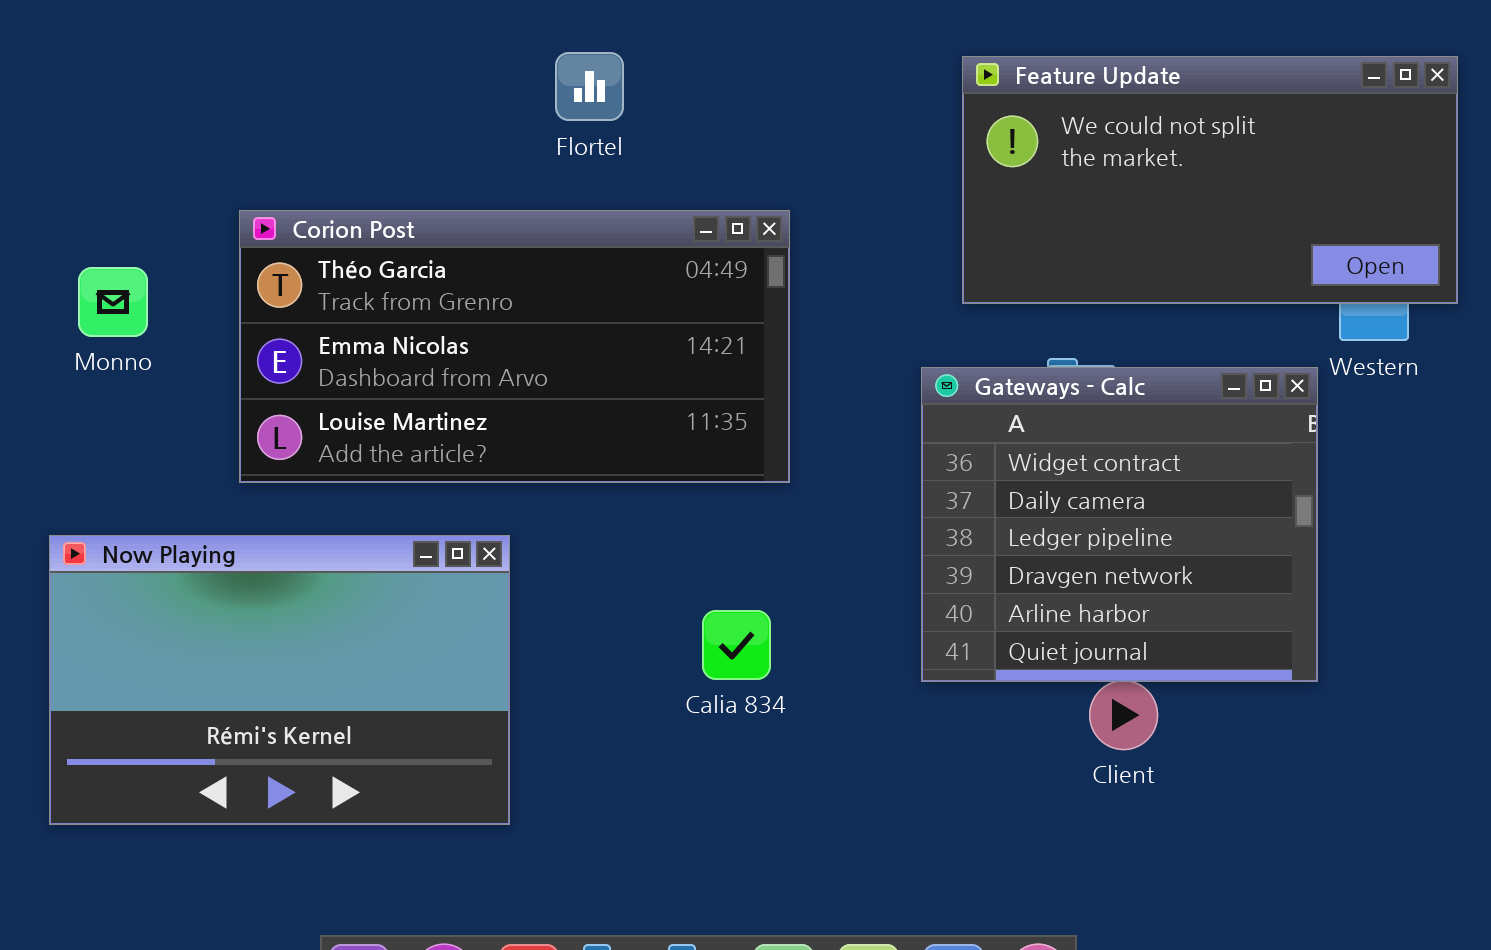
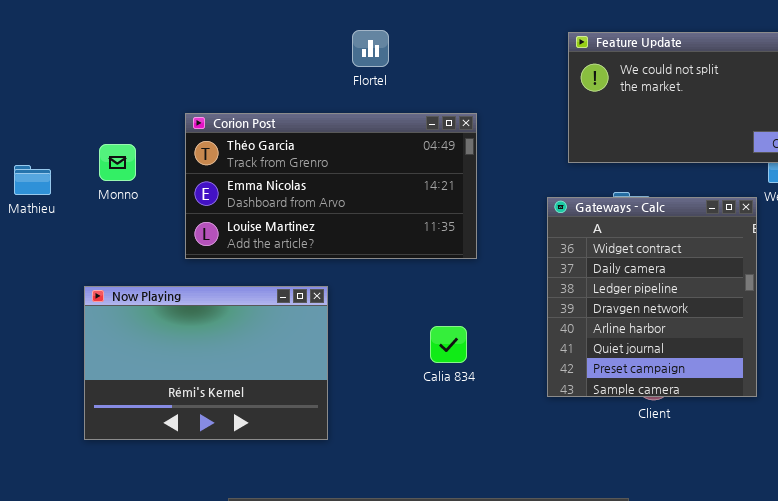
Gateways - Calc: [921,367,1318,682] -> [547,197,757,397], resized

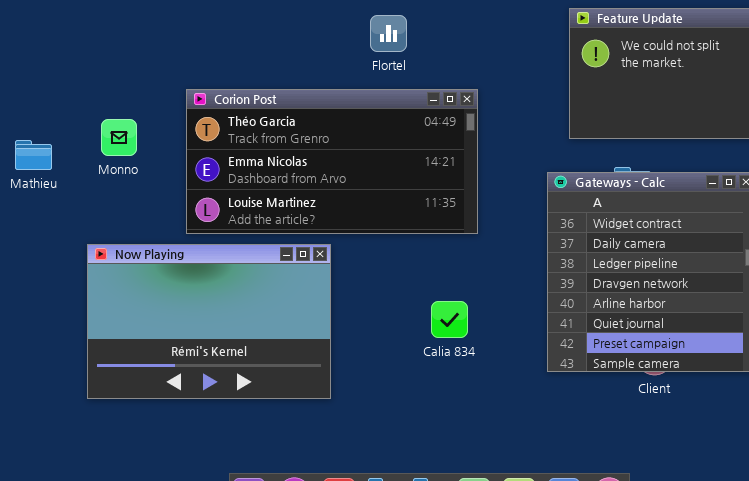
Flortel: [352,30,389,67] -> [370,15,407,52], moved
Now Playing: [84,286,328,440] -> [87,244,331,399], moved

